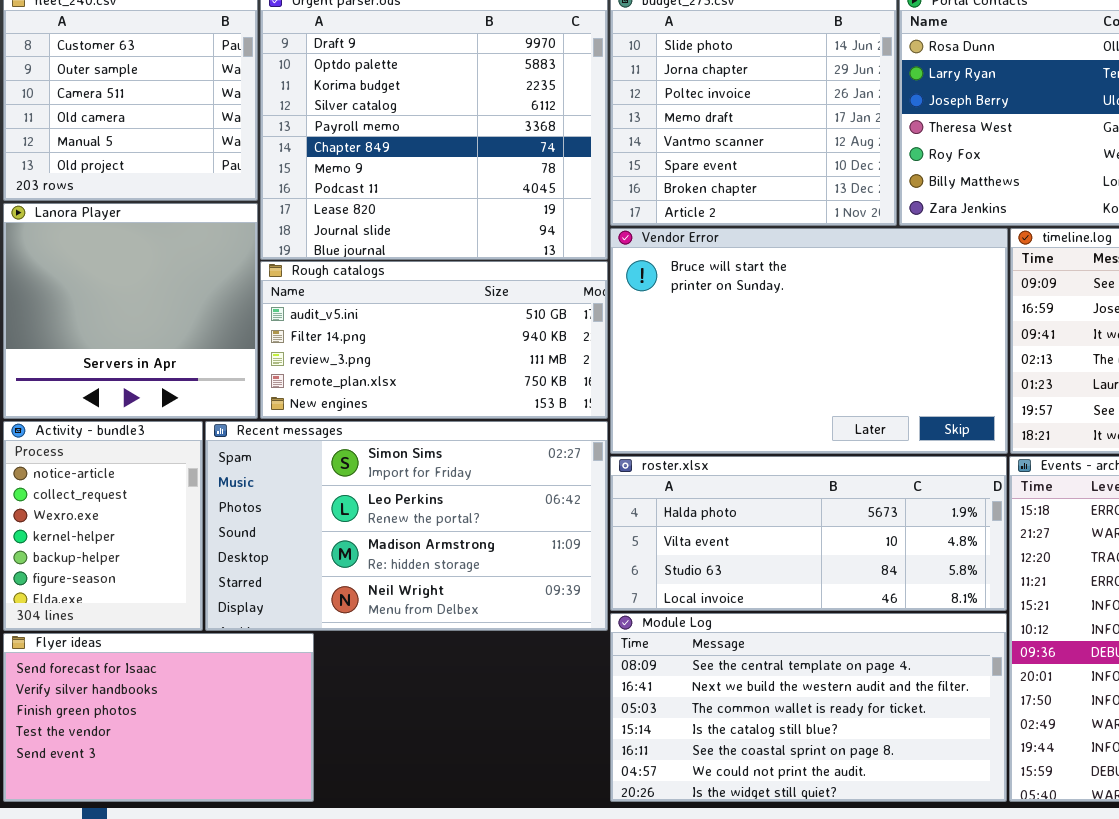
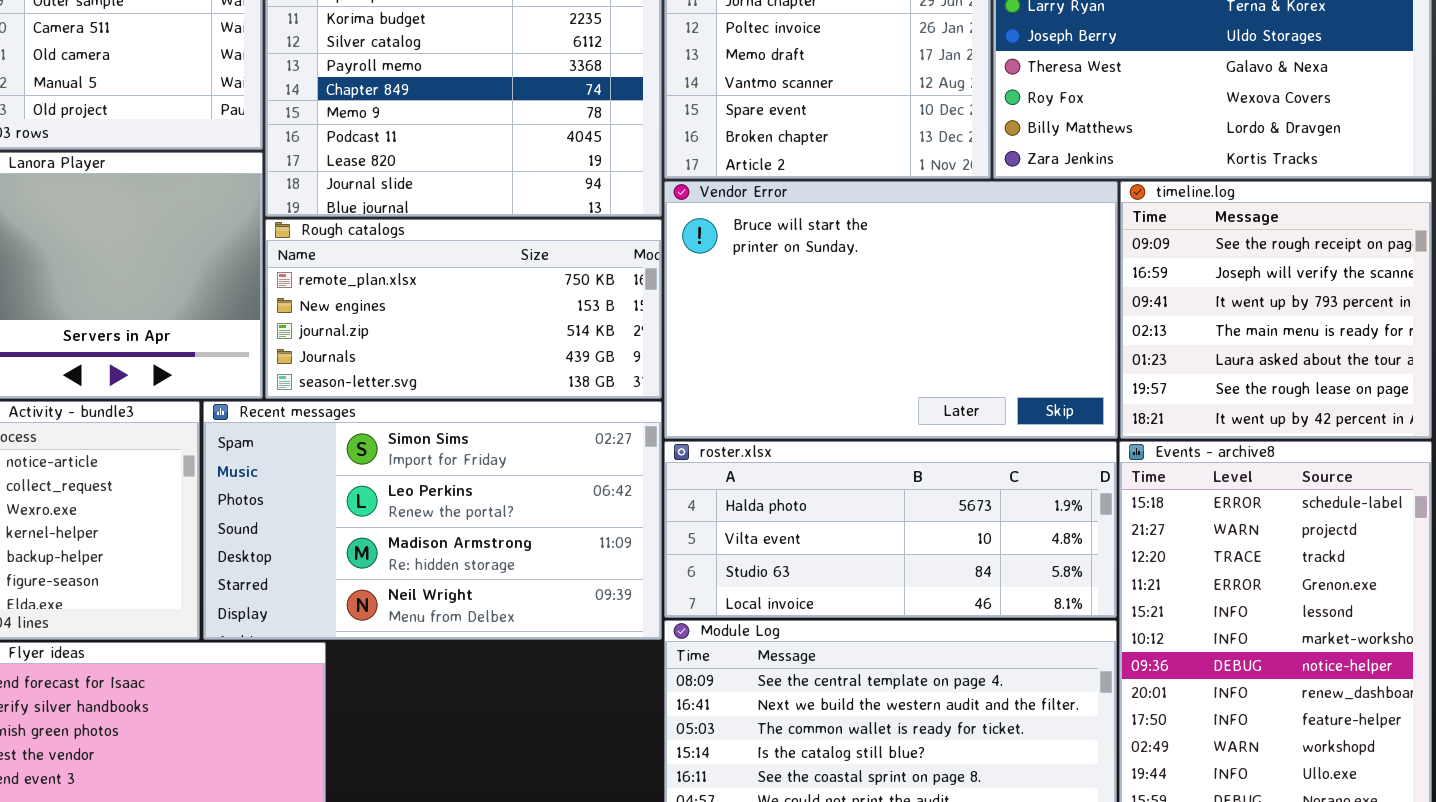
Rough catalogs: [260,261,608,419] -> [265,219,662,399], scrolled down 3 rows

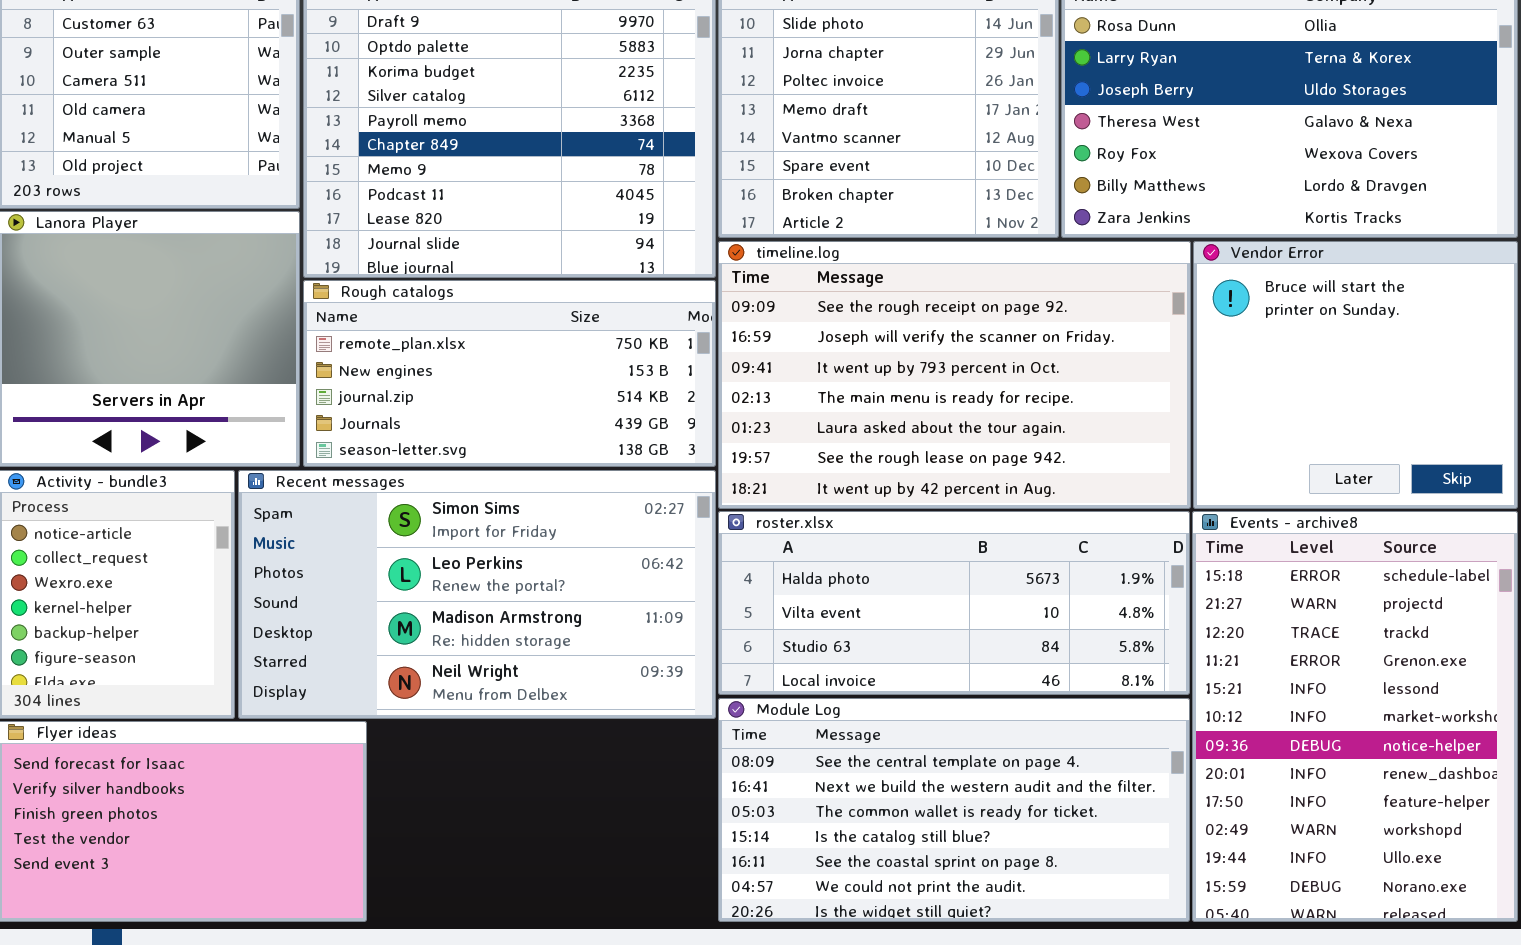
Vendor Error: [664,181,1118,439] -> [1193,241,1518,509], moved, resized
timeline.log: [1120,181,1432,439] -> [718,241,1191,509], moved, resized

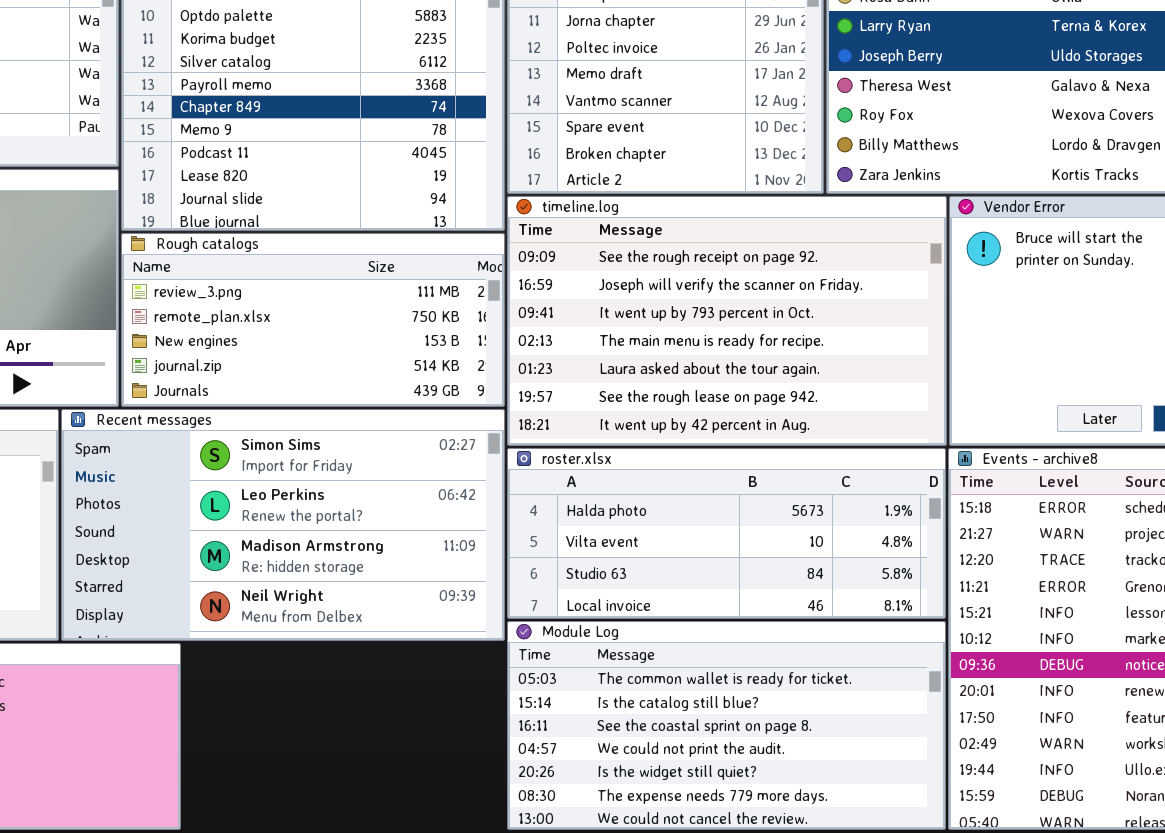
Rough catalogs: [303,280,716,467] -> [121,233,505,407], scrolled up 1 row
Module Log: [718,698,1190,922] -> [507,621,946,830], scrolled down 2 rows

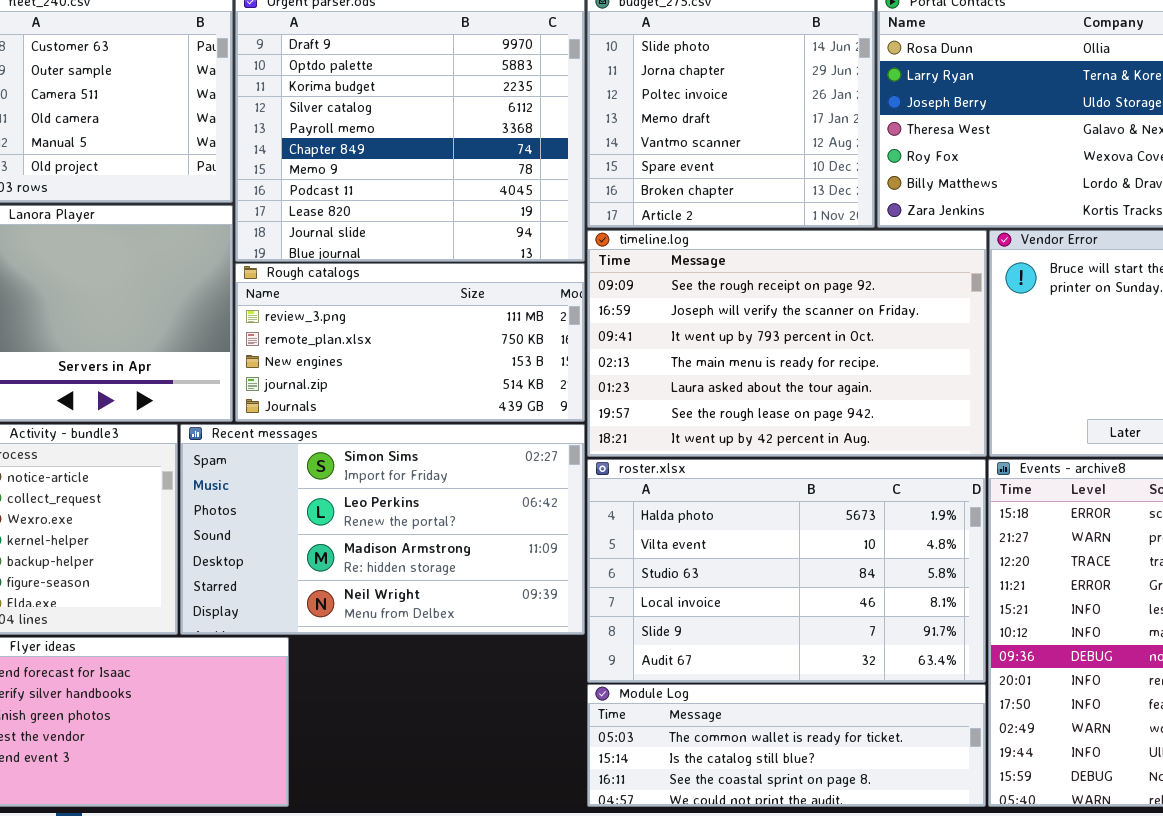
roster.xlsx: [507,448,946,619] -> [587,459,986,683], resized
Module Log: [507,621,946,830] -> [587,684,986,807], resized

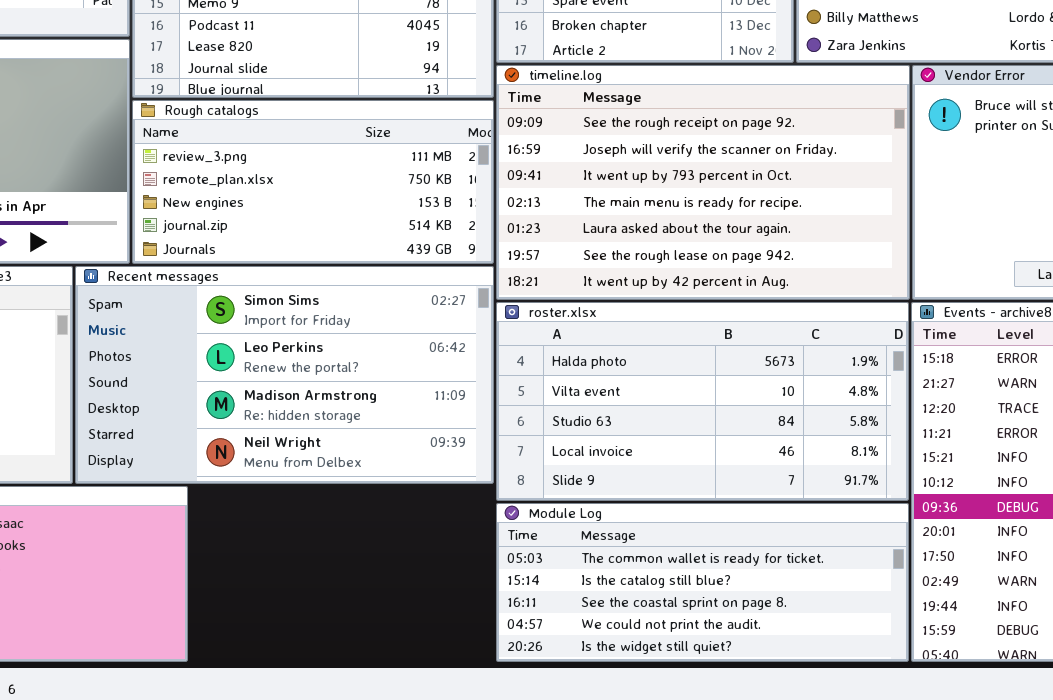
roster.xlsx: [587,459,986,683] -> [496,302,909,501], resized
Module Log: [587,684,986,807] -> [496,503,909,662], resized

